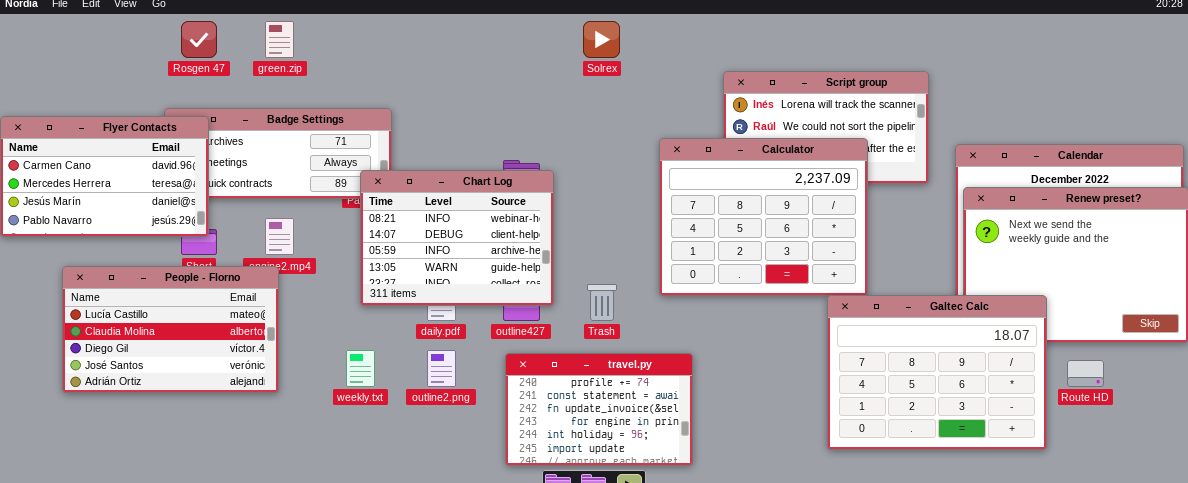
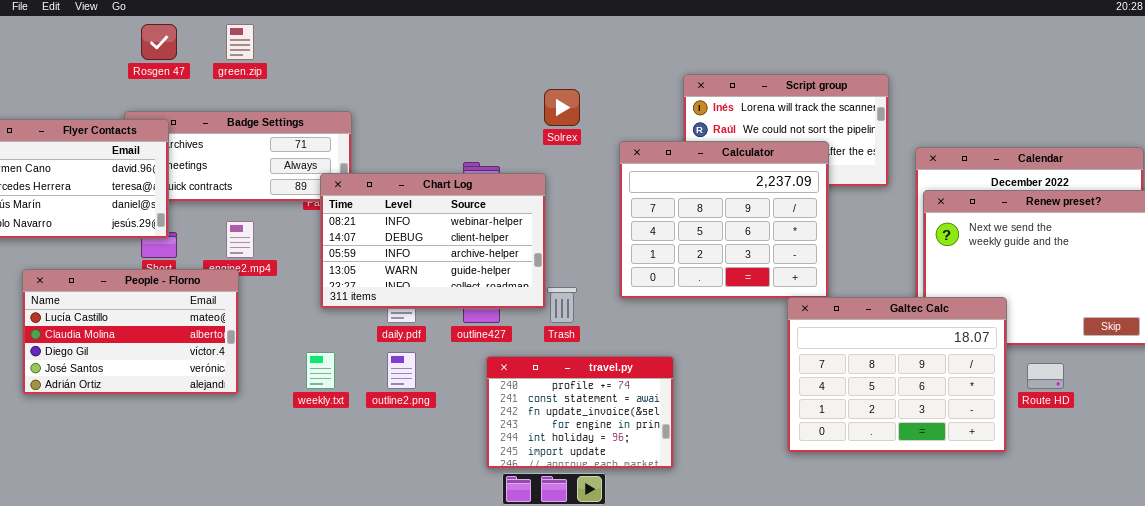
Solrex: [583,21,620,58] -> [544,89,580,126], moved
Chart Log: [360,170,554,306] -> [320,173,546,309], resized
travel.py: [505,353,693,466] -> [486,356,674,469], moved

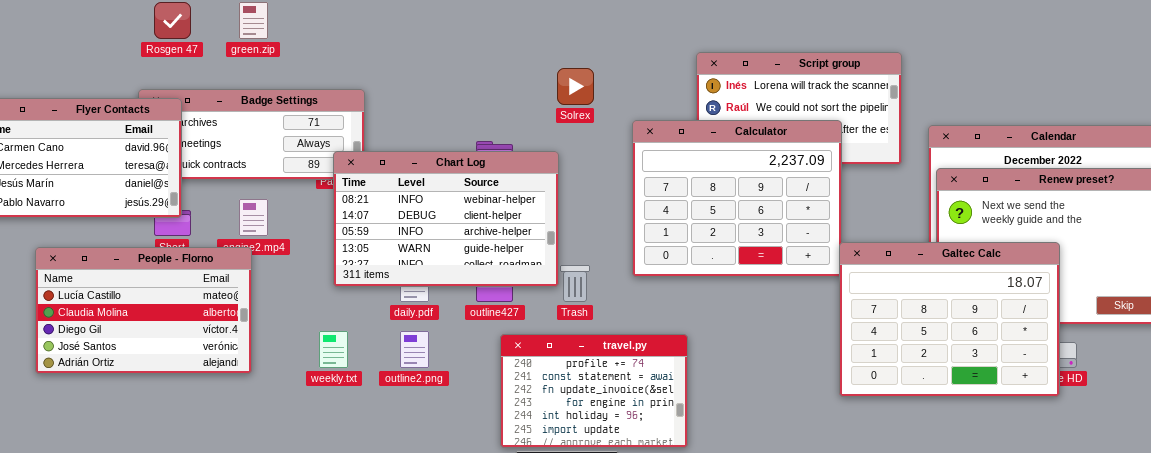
Galtec Calc: [787,297,1007,453] -> [839,242,1060,397], moved

